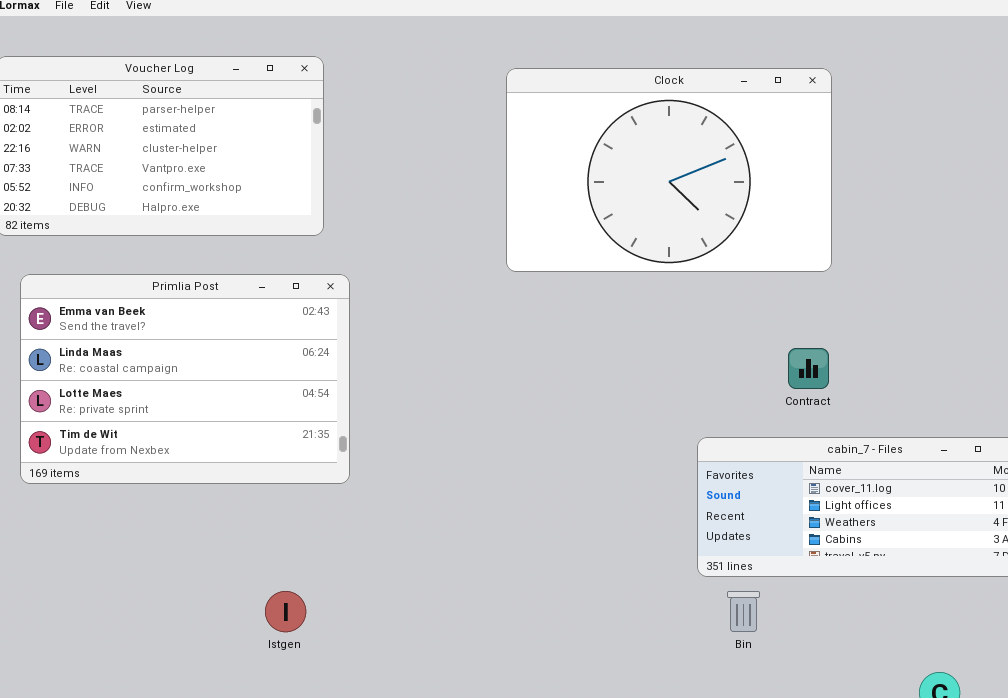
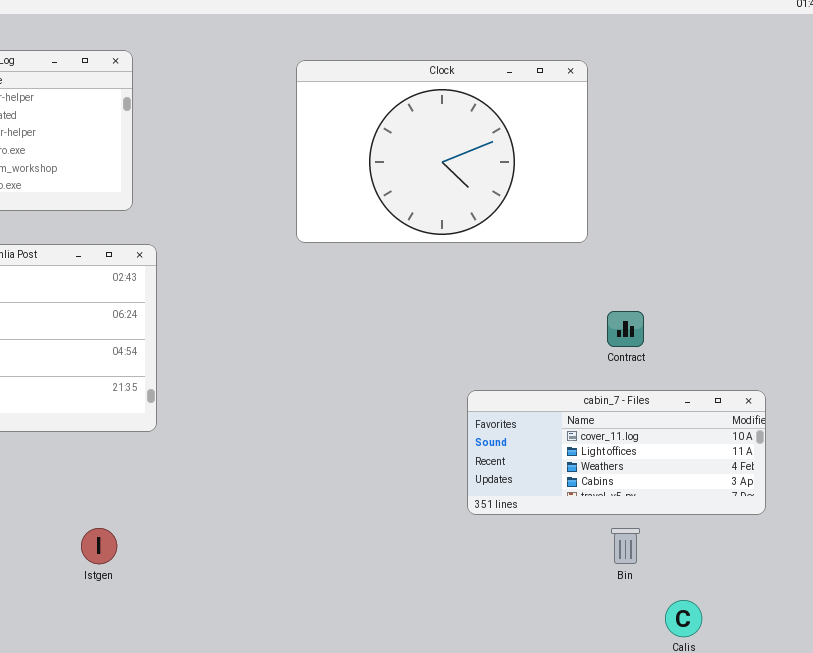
Contract: [788,348,829,389] -> [607,311,644,347], moved
Bin: [727,591,760,632] -> [611,528,640,564], moved

